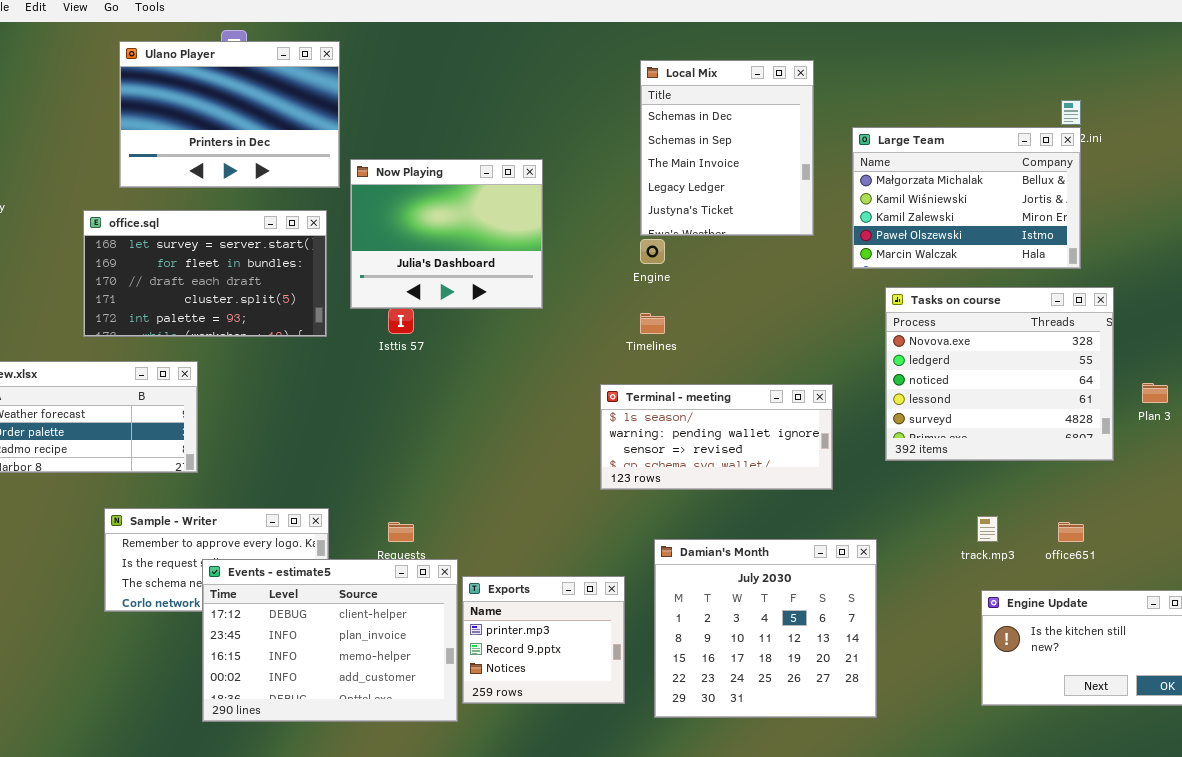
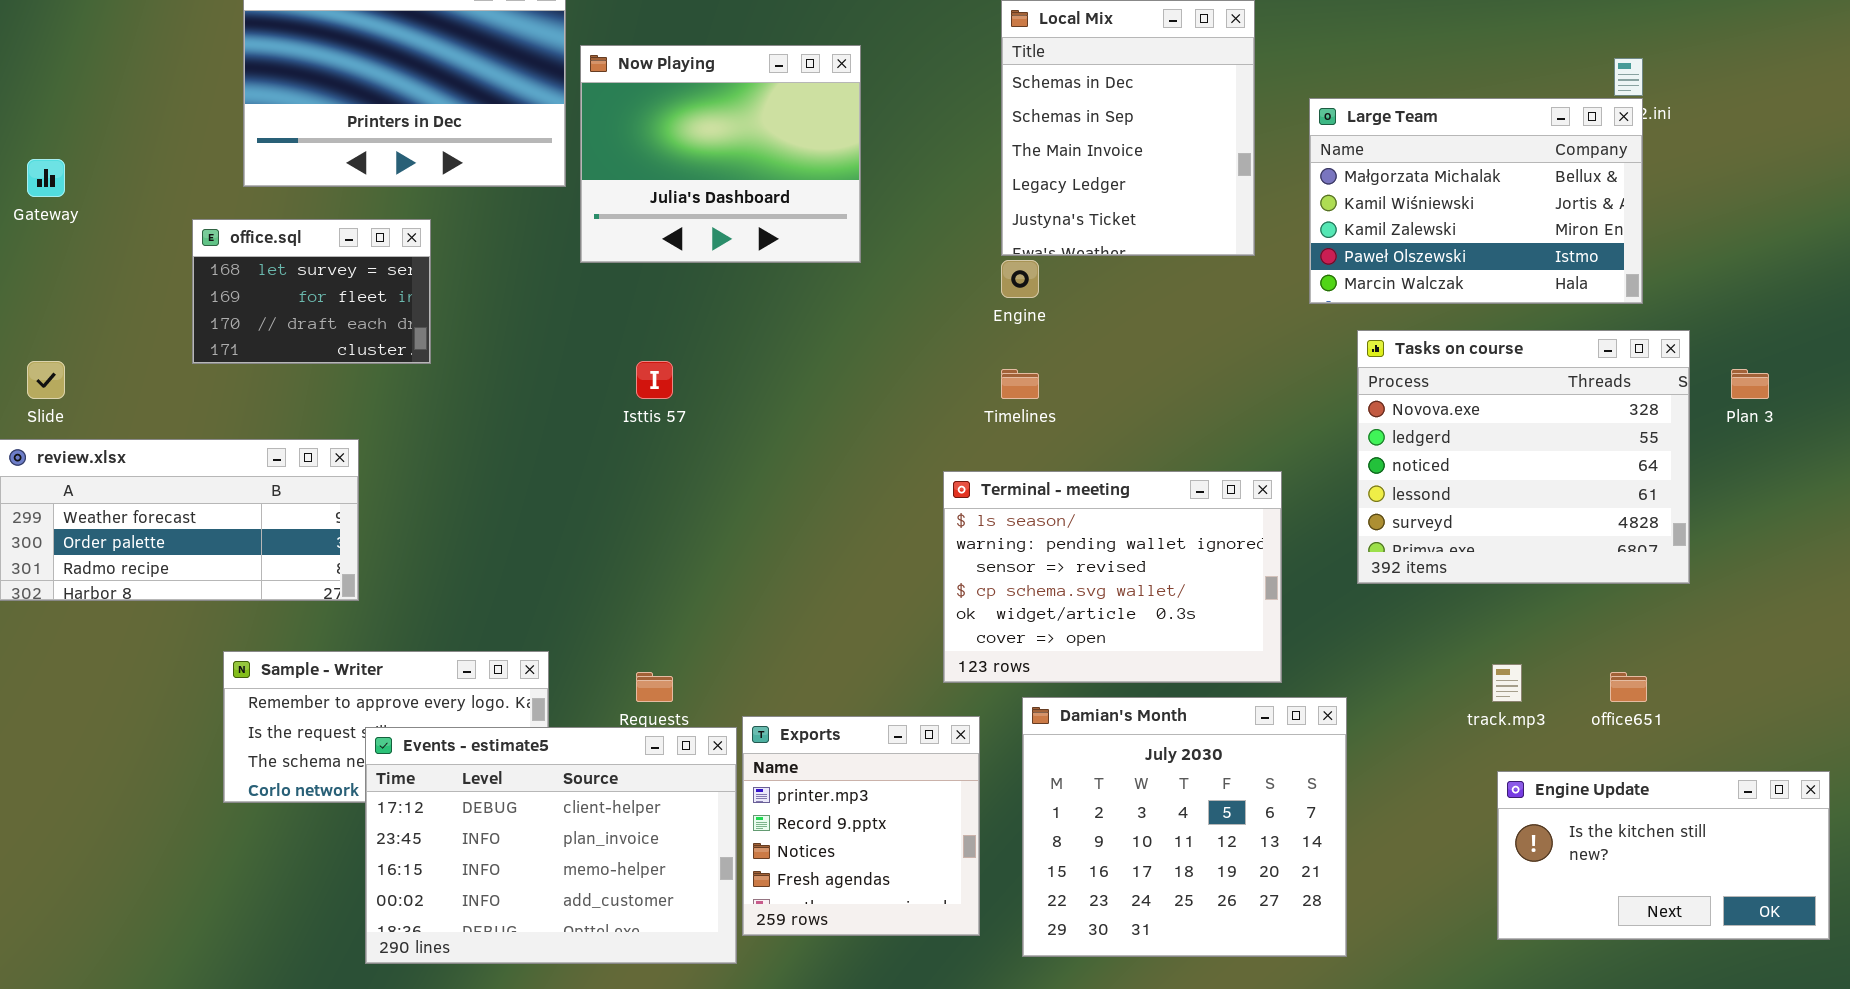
Now Playing: [350,159,543,309] -> [580,45,861,263], moved
office.sql: [83,210,327,337] -> [192,219,431,364], resized
Plan 3: [1142,383,1168,403] -> [1731,369,1769,399], moved
Terminal - meeting: [600,384,833,490] -> [943,471,1282,683], resized
Exports: [462,576,625,704] -> [742,716,980,936], resized

